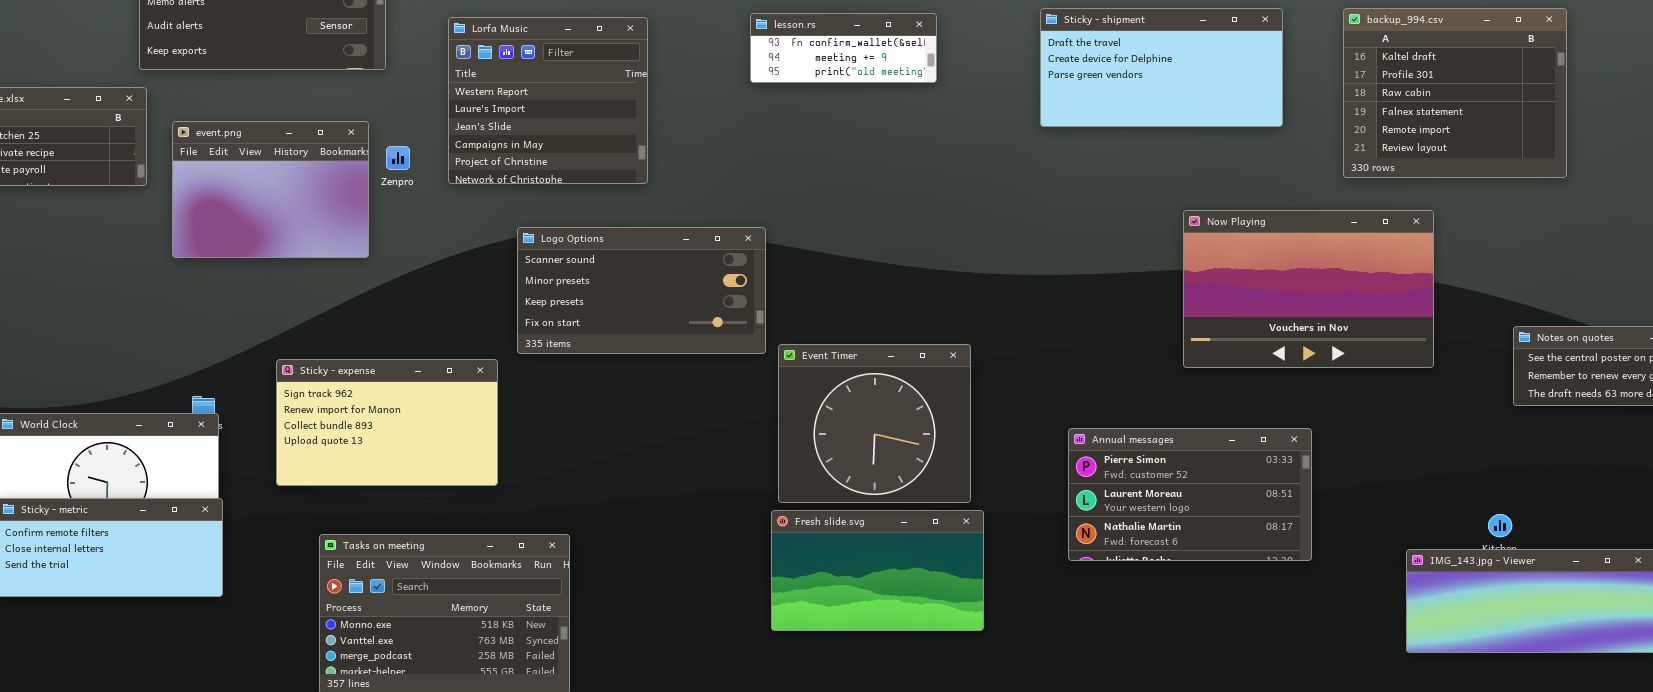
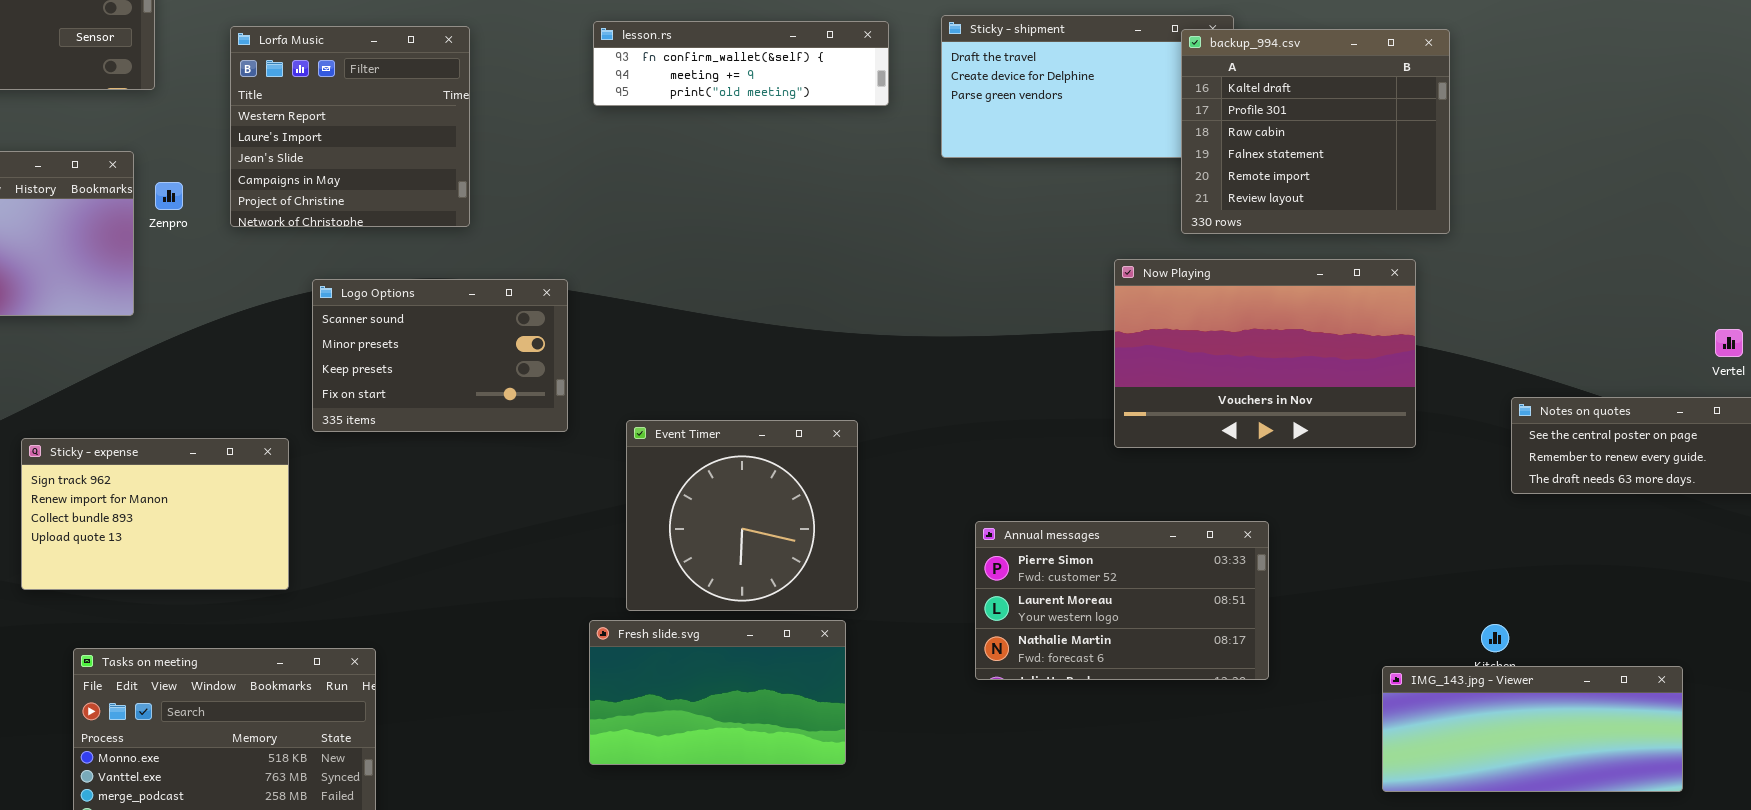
backup_994.csv: [1343,8,1567,178] -> [1181,29,1450,234], moved
lesson.rs: [750,13,937,83] -> [593,21,889,106], resized
Logo Options: [517,227,766,354] -> [312,279,568,432], resized
Fresh slide.svg: [771,510,984,631] -> [589,620,846,765], moved

